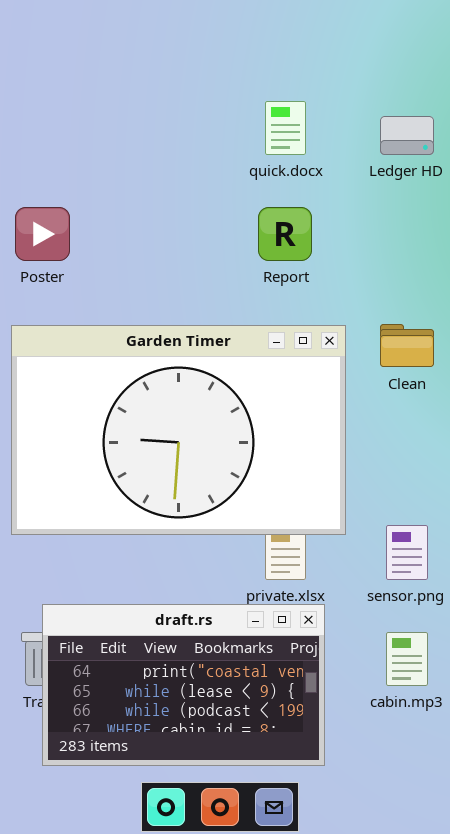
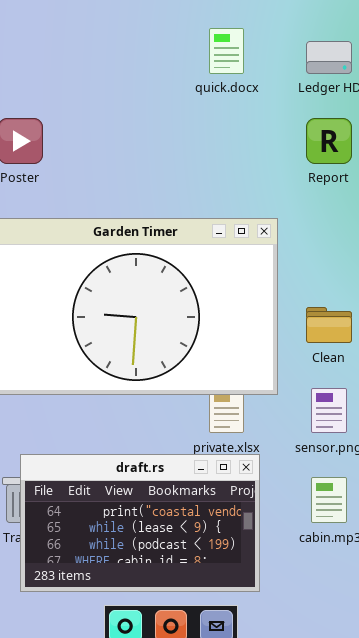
Report: [258,207,312,261] -> [306,118,352,164], moved
Clean: [380,324,434,367] -> [306,307,352,343], moved

